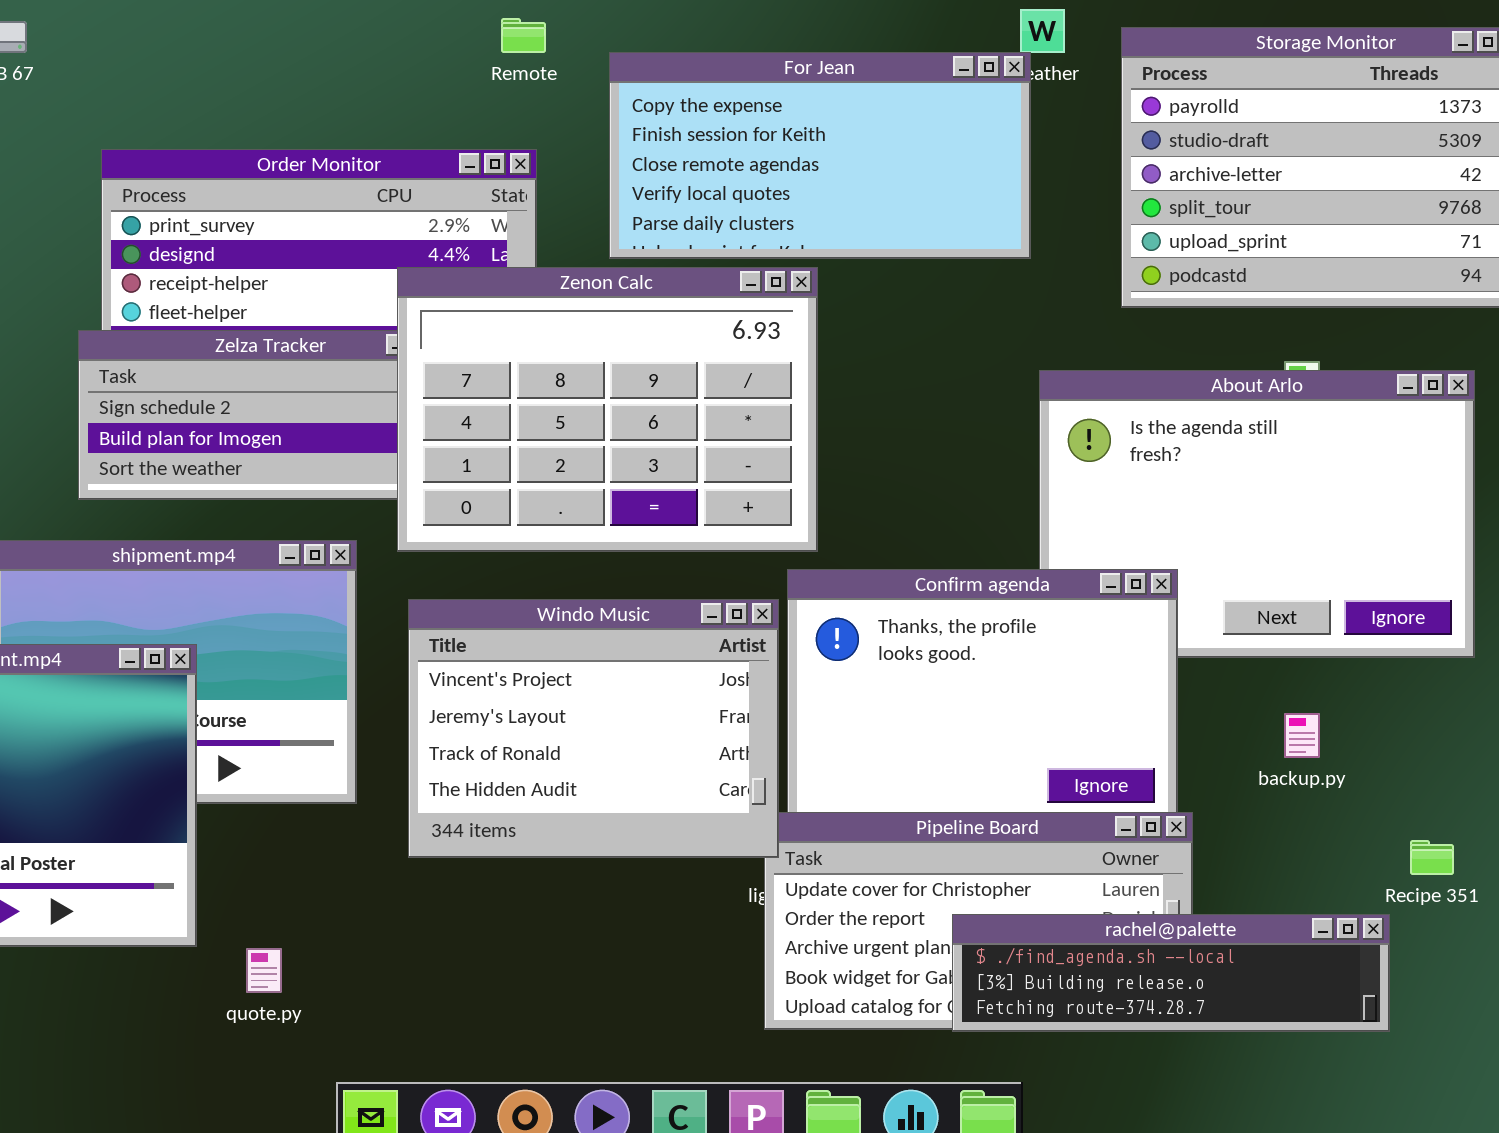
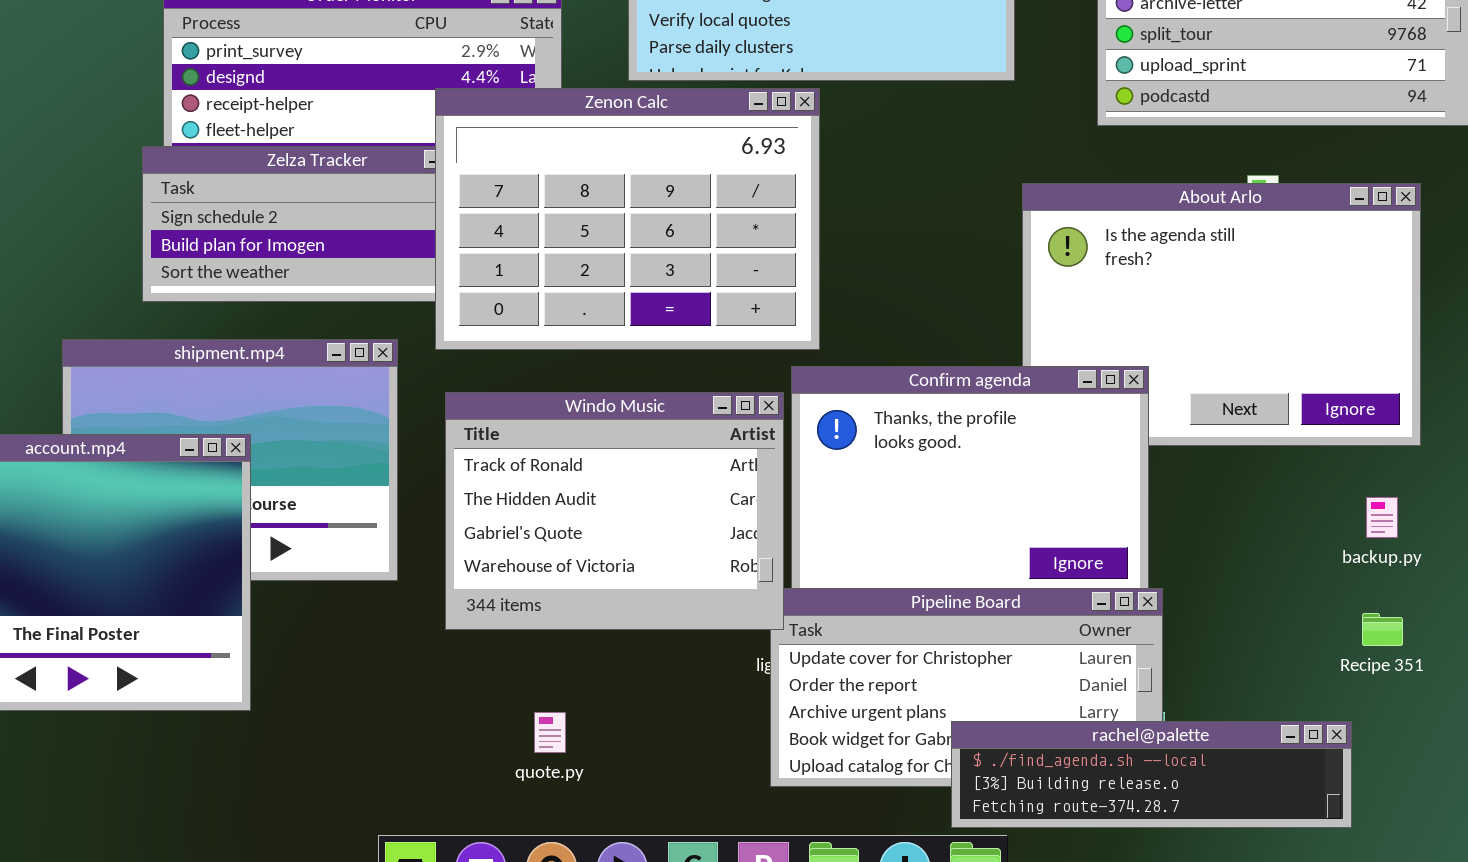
Windo Music: [408,599,779,858] -> [445,392,784,630], scrolled down 2 rows
backup.py: [1284,713,1320,758] -> [1366,497,1398,538], moved
rachel@palette: [952,914,1390,1032] -> [951,721,1352,828], moved
quote.py: [246,948,282,993] -> [534,712,566,753], moved

